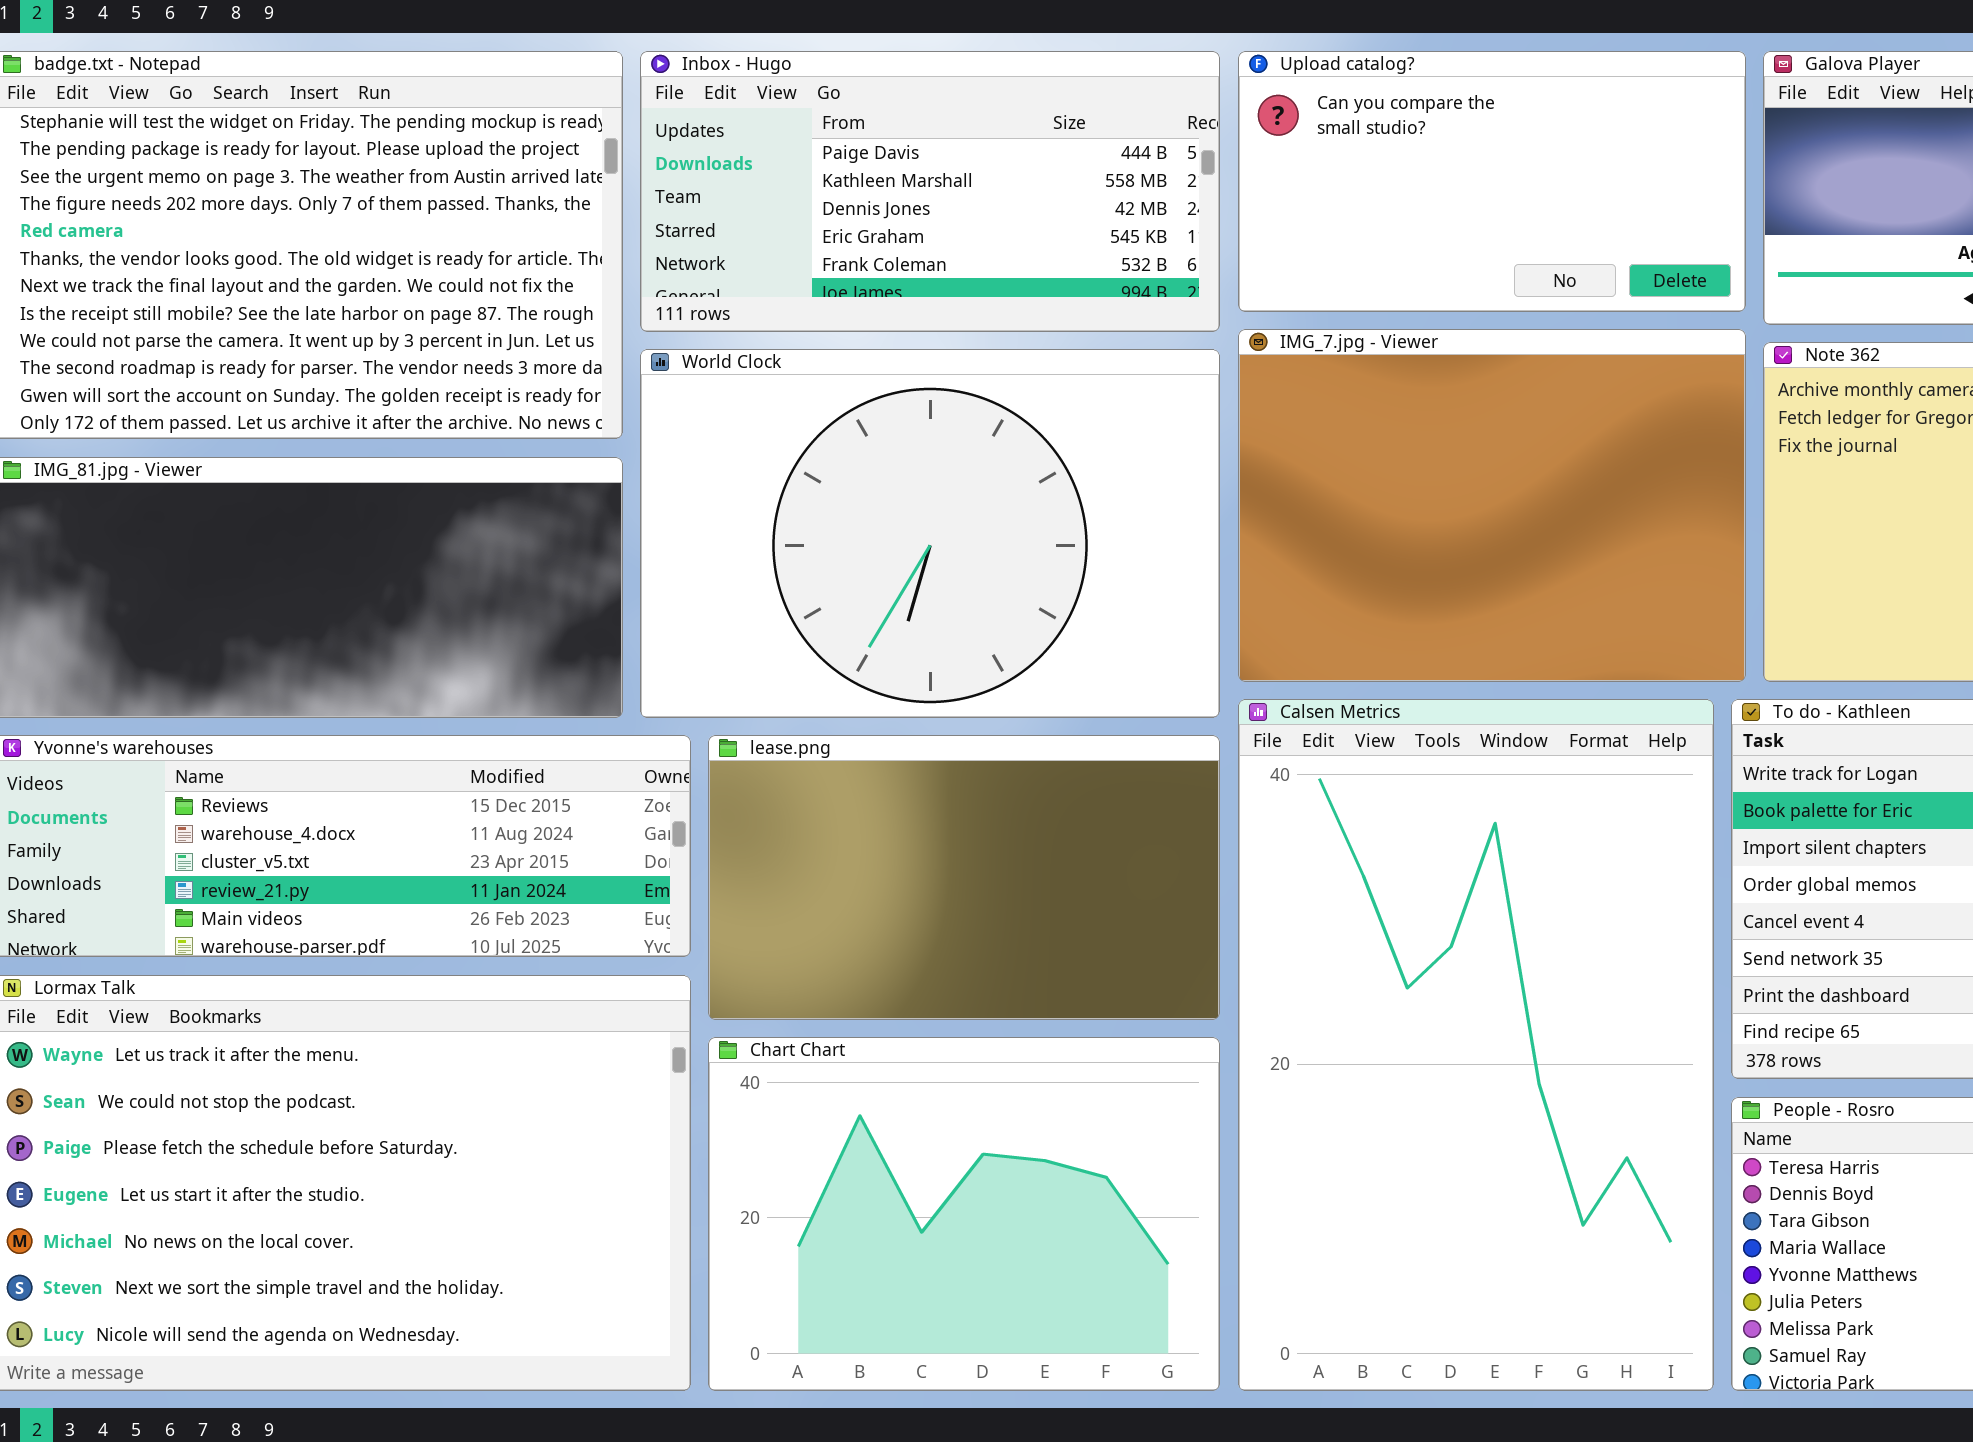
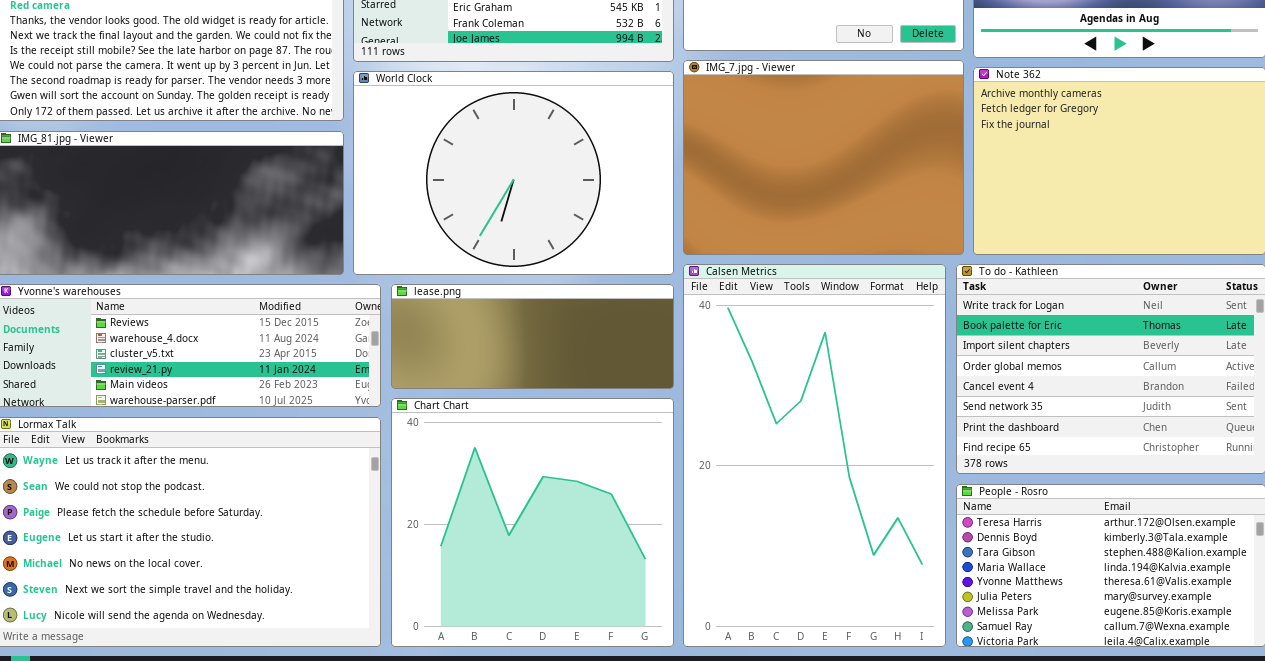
lease.png: [708,735,1220,1020] -> [391,284,674,389], resized
Chart Chart: [708,1037,1220,1391] -> [391,398,674,647], resized

